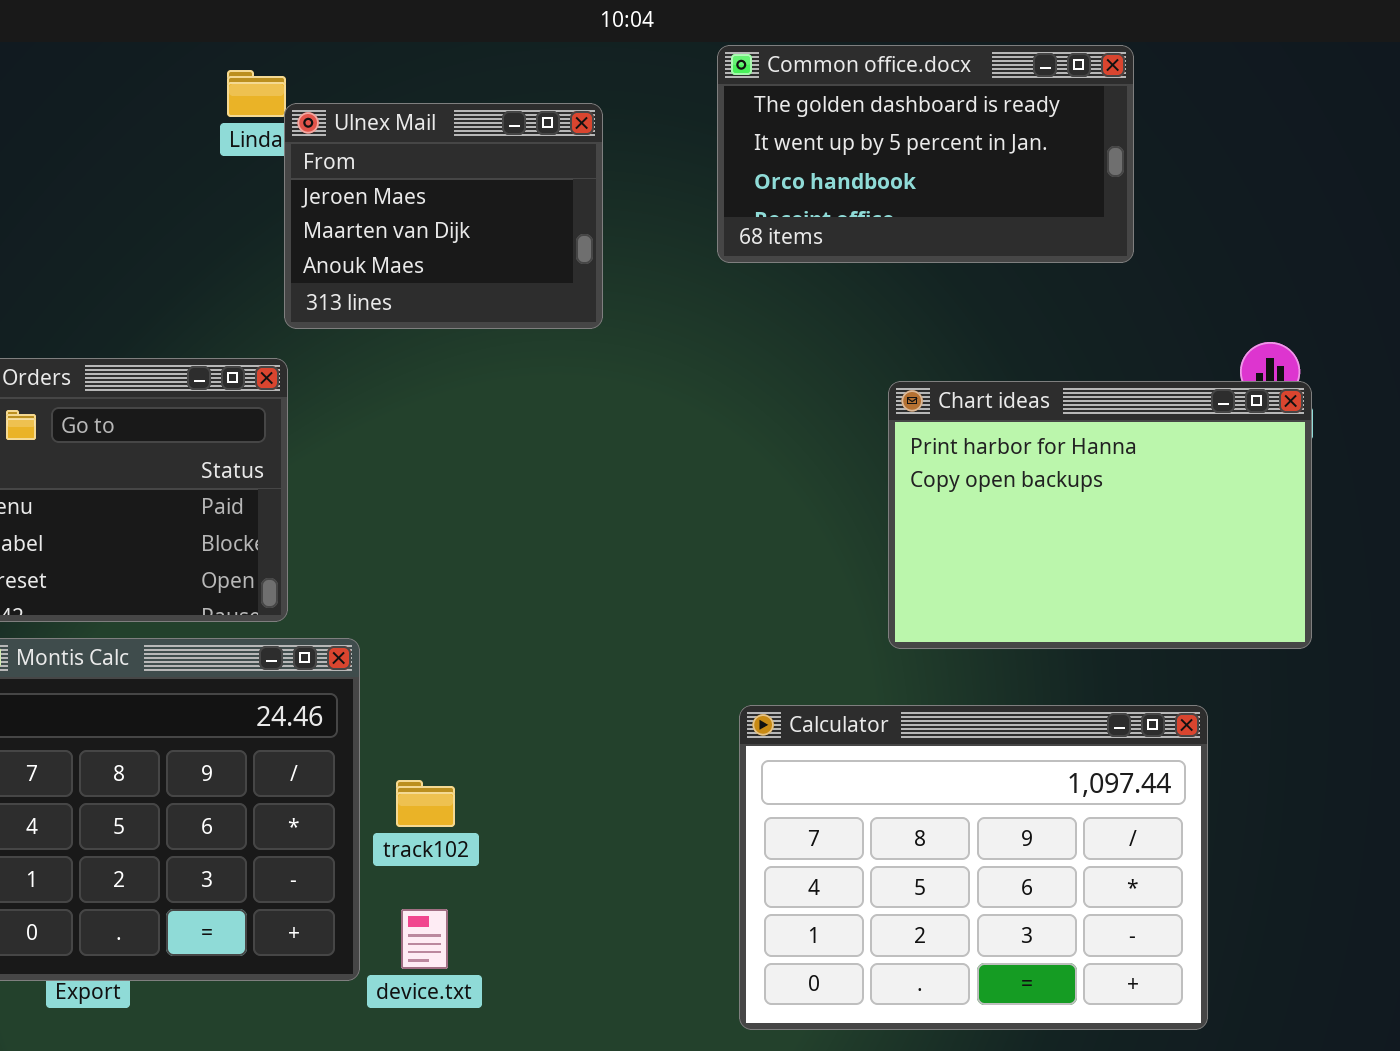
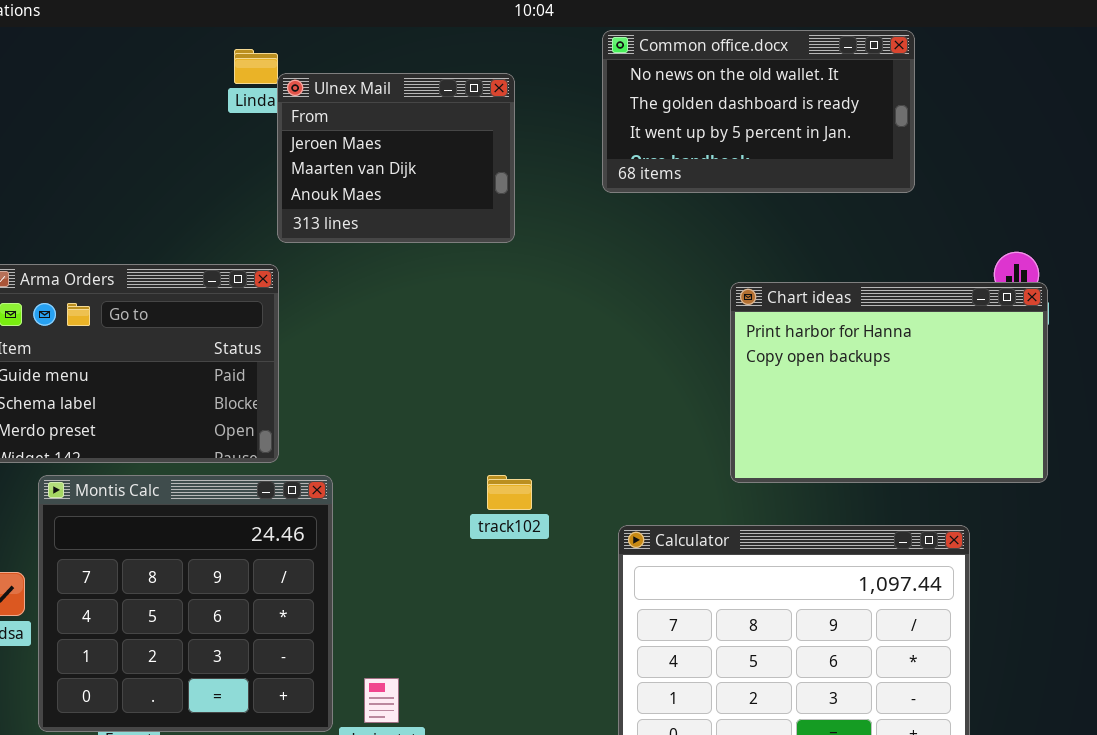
Common office.docx: [717,45,1134,263] -> [602,30,915,193], scrolled up 1 row
track102: [396,780,455,827] -> [487,475,532,510], moved

